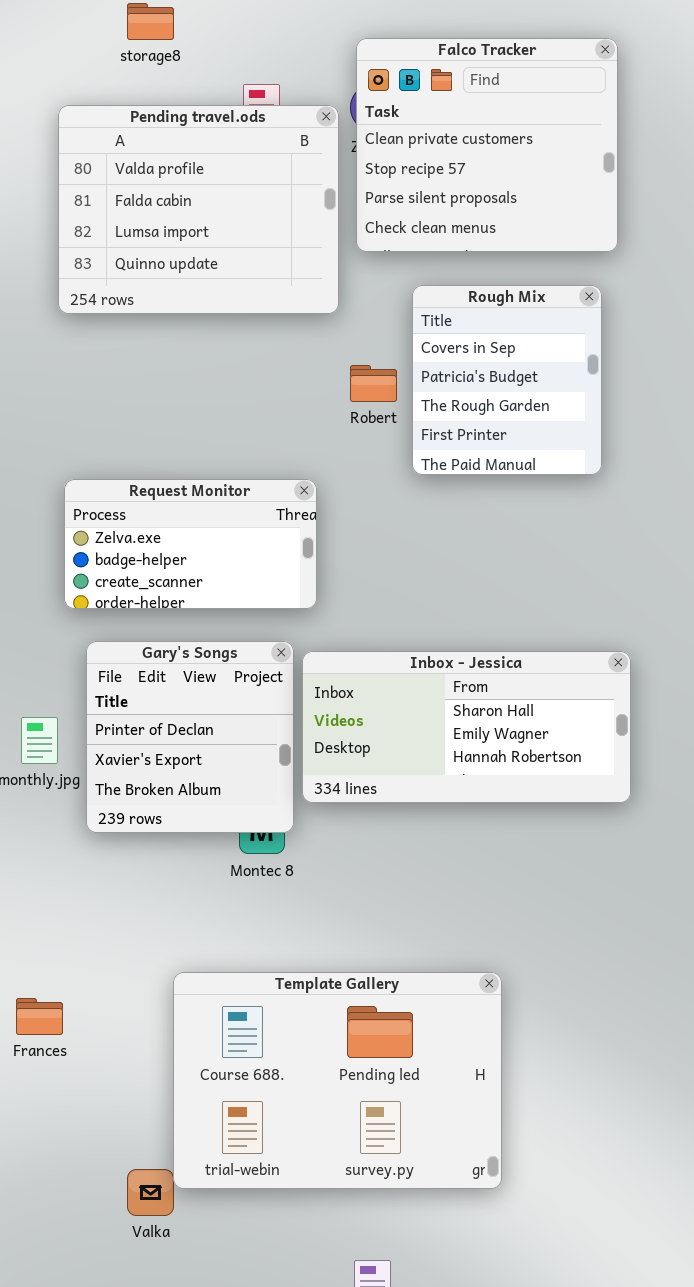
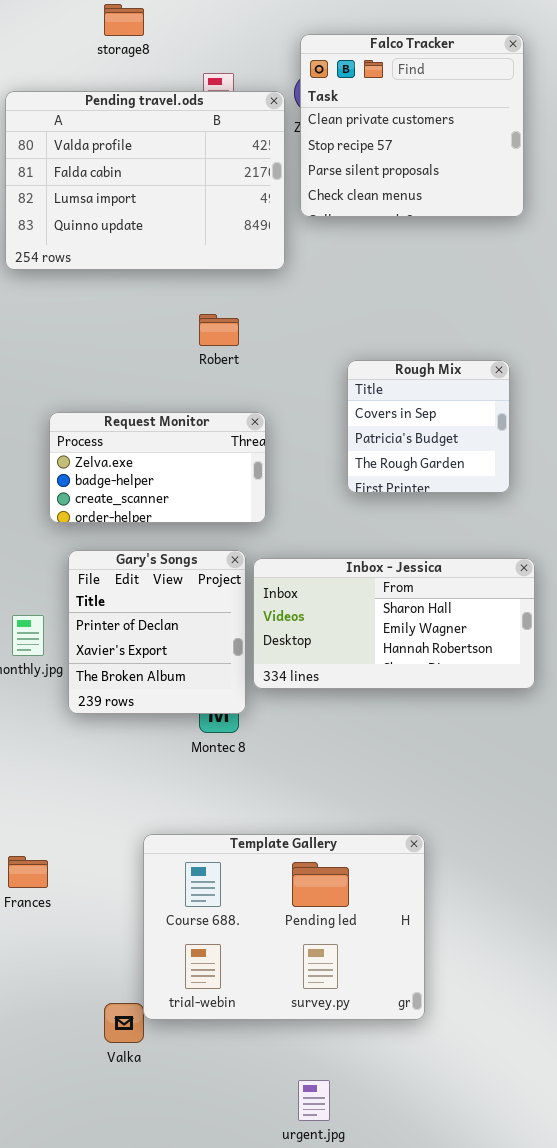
Pending travel.ods: [58,105,339,314] -> [5,91,285,270], resized
Rough Mix: [412,285,602,475] -> [347,360,510,493], moved, resized
Robert: [350,365,397,402] -> [199,314,239,346], moved

